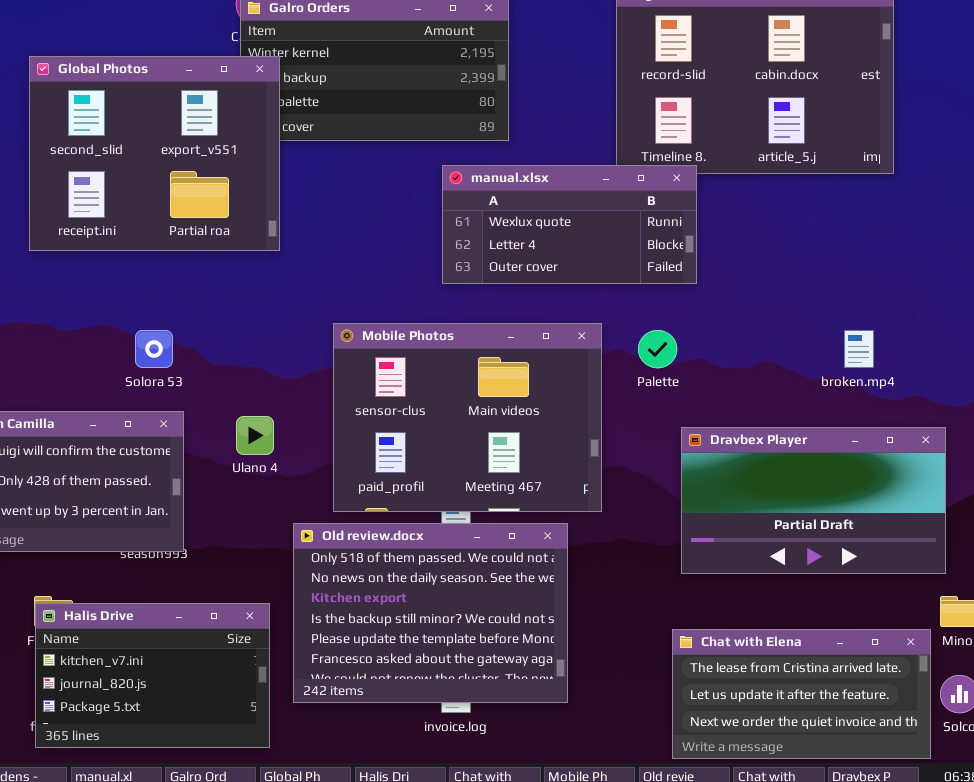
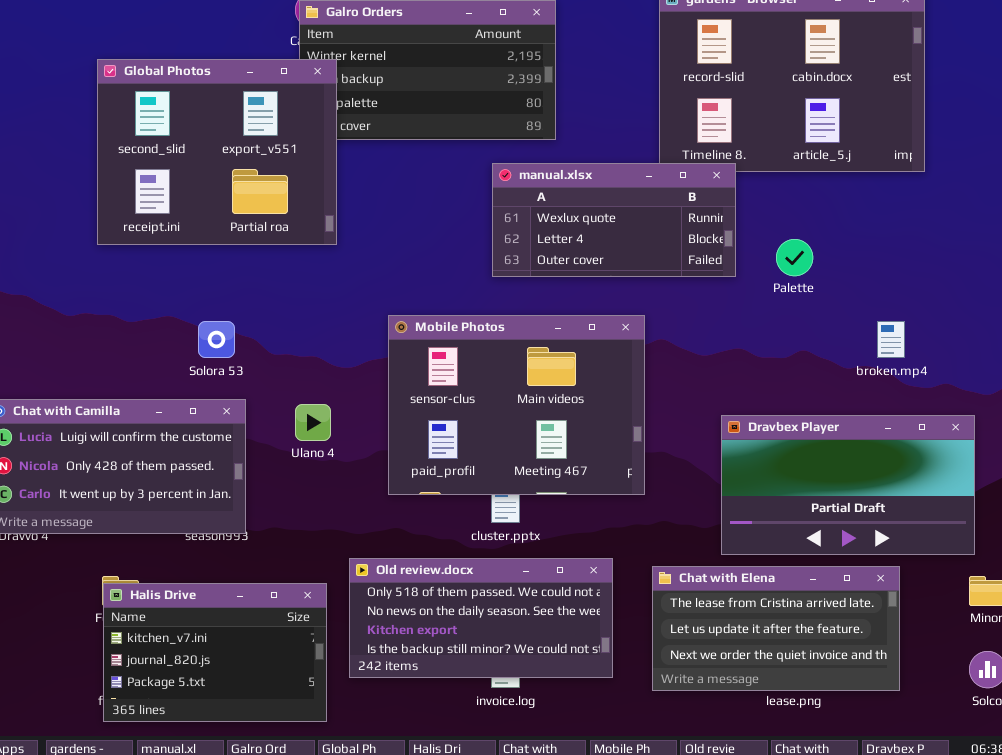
Palette: [638,330,677,368] -> [776,239,813,276], moved
Old review.docx: [293,523,568,703] -> [349,558,613,678], resized
Chat with Elena: [672,629,931,759] -> [652,566,900,691], moved

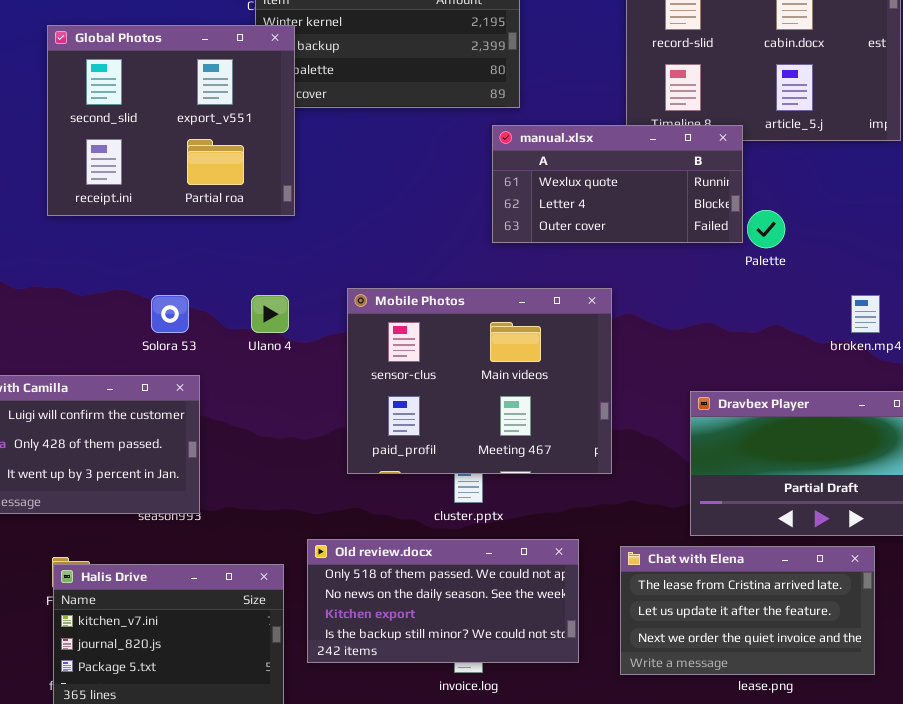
manual.xlsx: [492,163,736,277] -> [492,125,743,243], moved
Ulano 4: [295,404,331,441] -> [251,295,289,333], moved

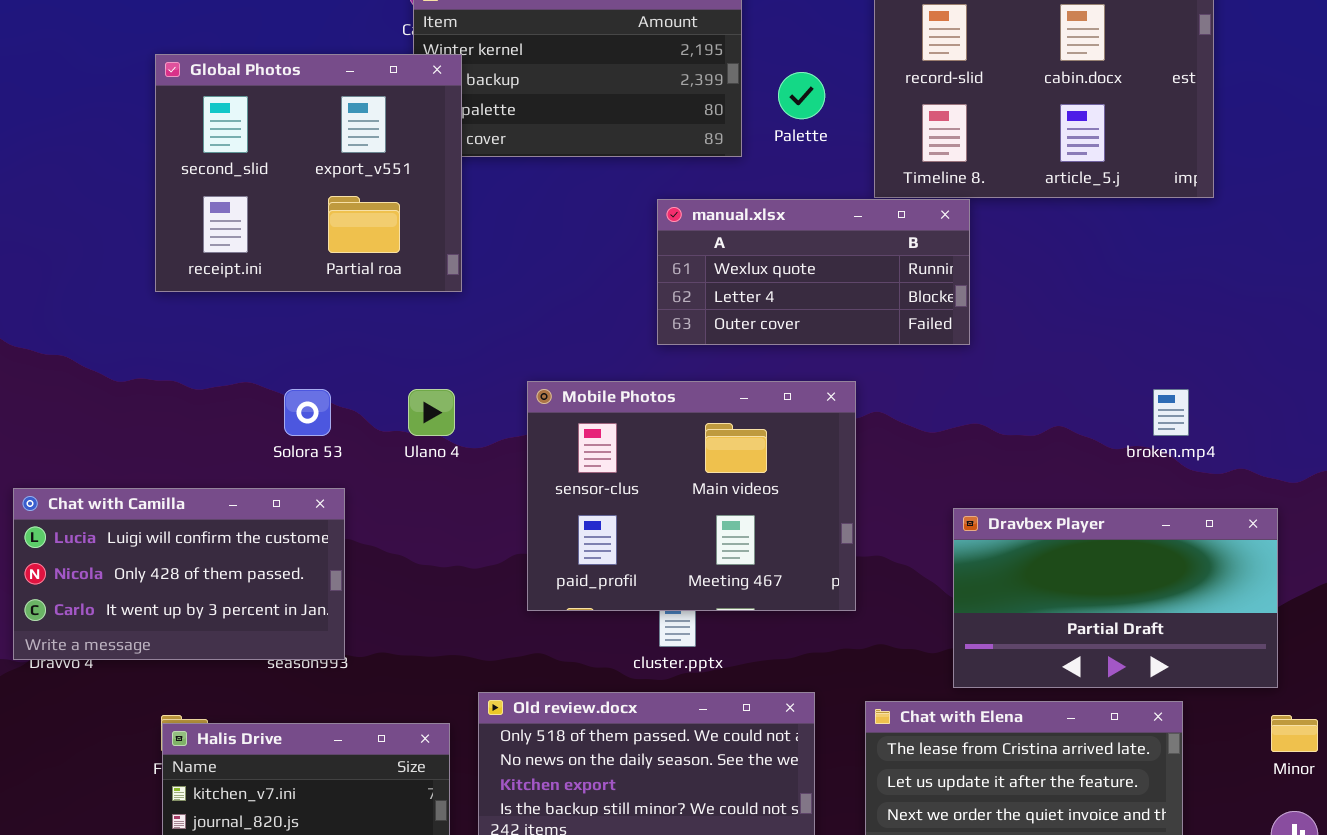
manual.xlsx: [492,125,743,243] -> [657,199,970,345], moved
Palette: [747,210,785,248] -> [778,72,825,119], moved

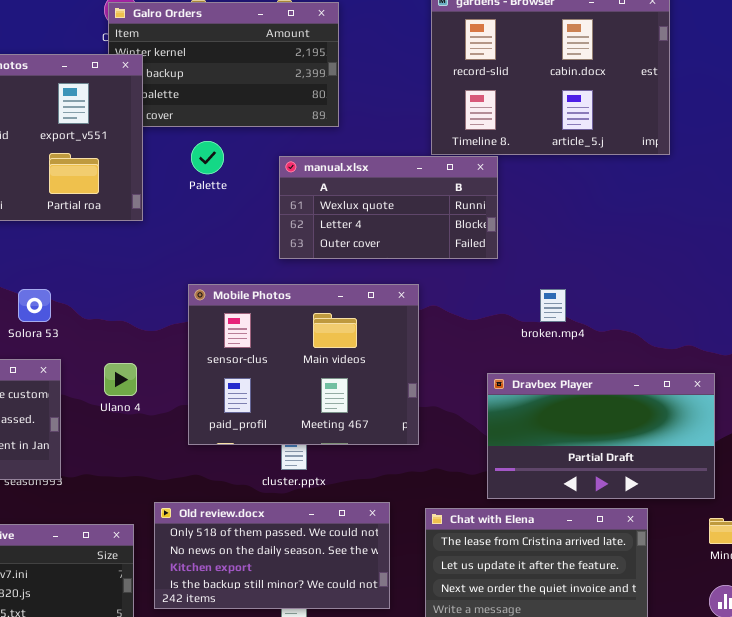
Palette: [778,72,825,119] -> [191,141,224,174], moved
Ulano 4: [408,389,455,436] -> [104,363,137,396], moved
broken.mp4: [1153,389,1189,436] -> [540,289,566,322], moved

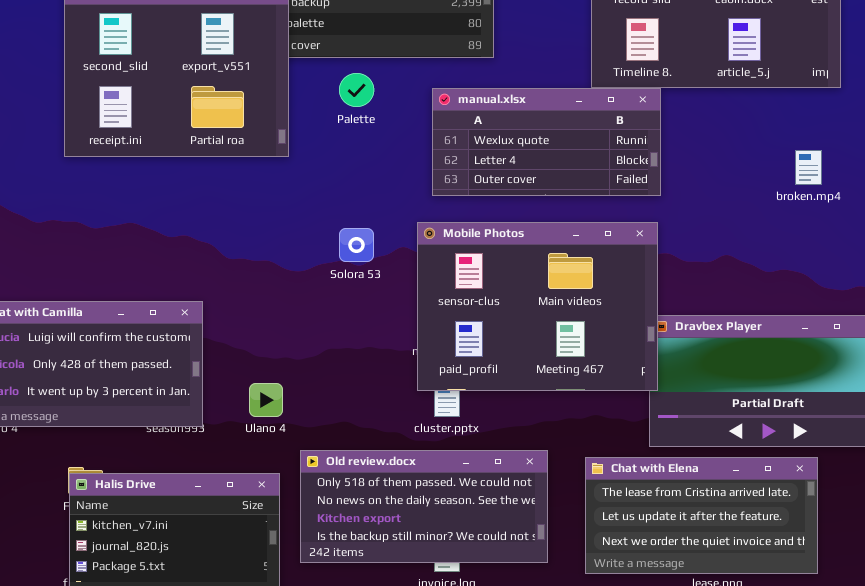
Mobile Photos: [188,284,419,445] -> [417,222,658,391], moved
Solora 53: [18,289,51,322] -> [339,228,374,262], moved
broken.mp4: [540,289,566,322] -> [795,150,822,185], moved
Ulano 4: [104,363,137,396] -> [249,383,283,417], moved

